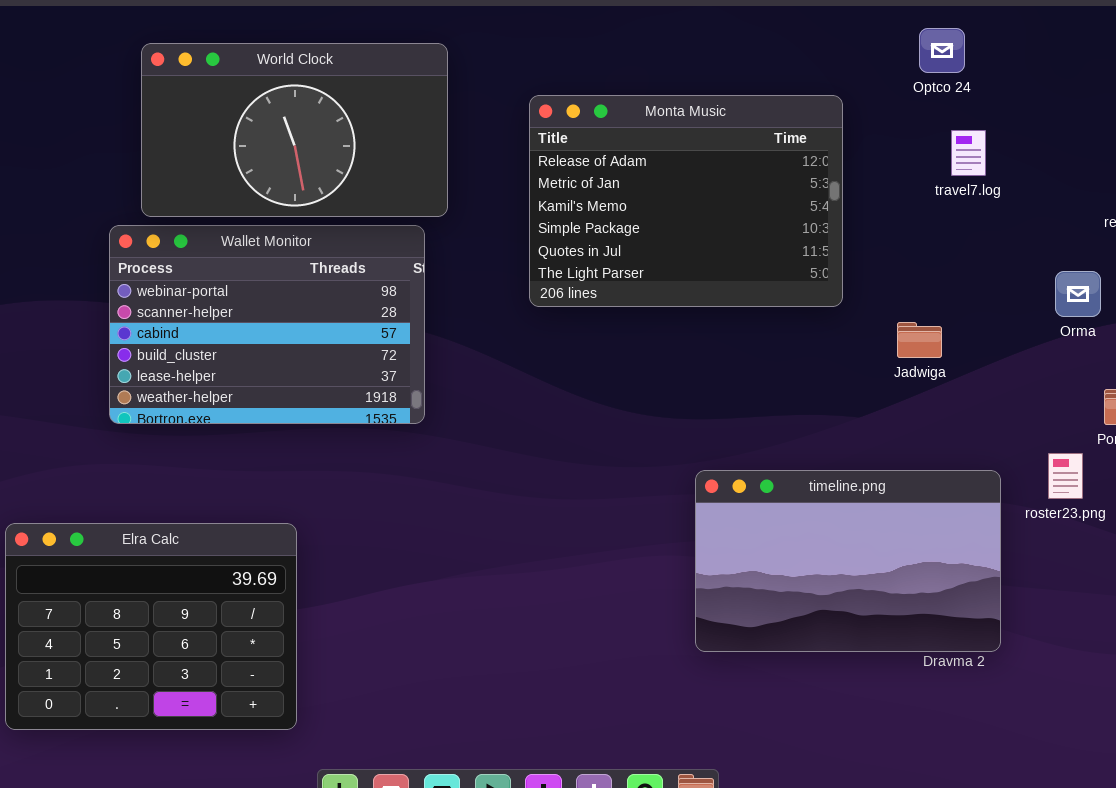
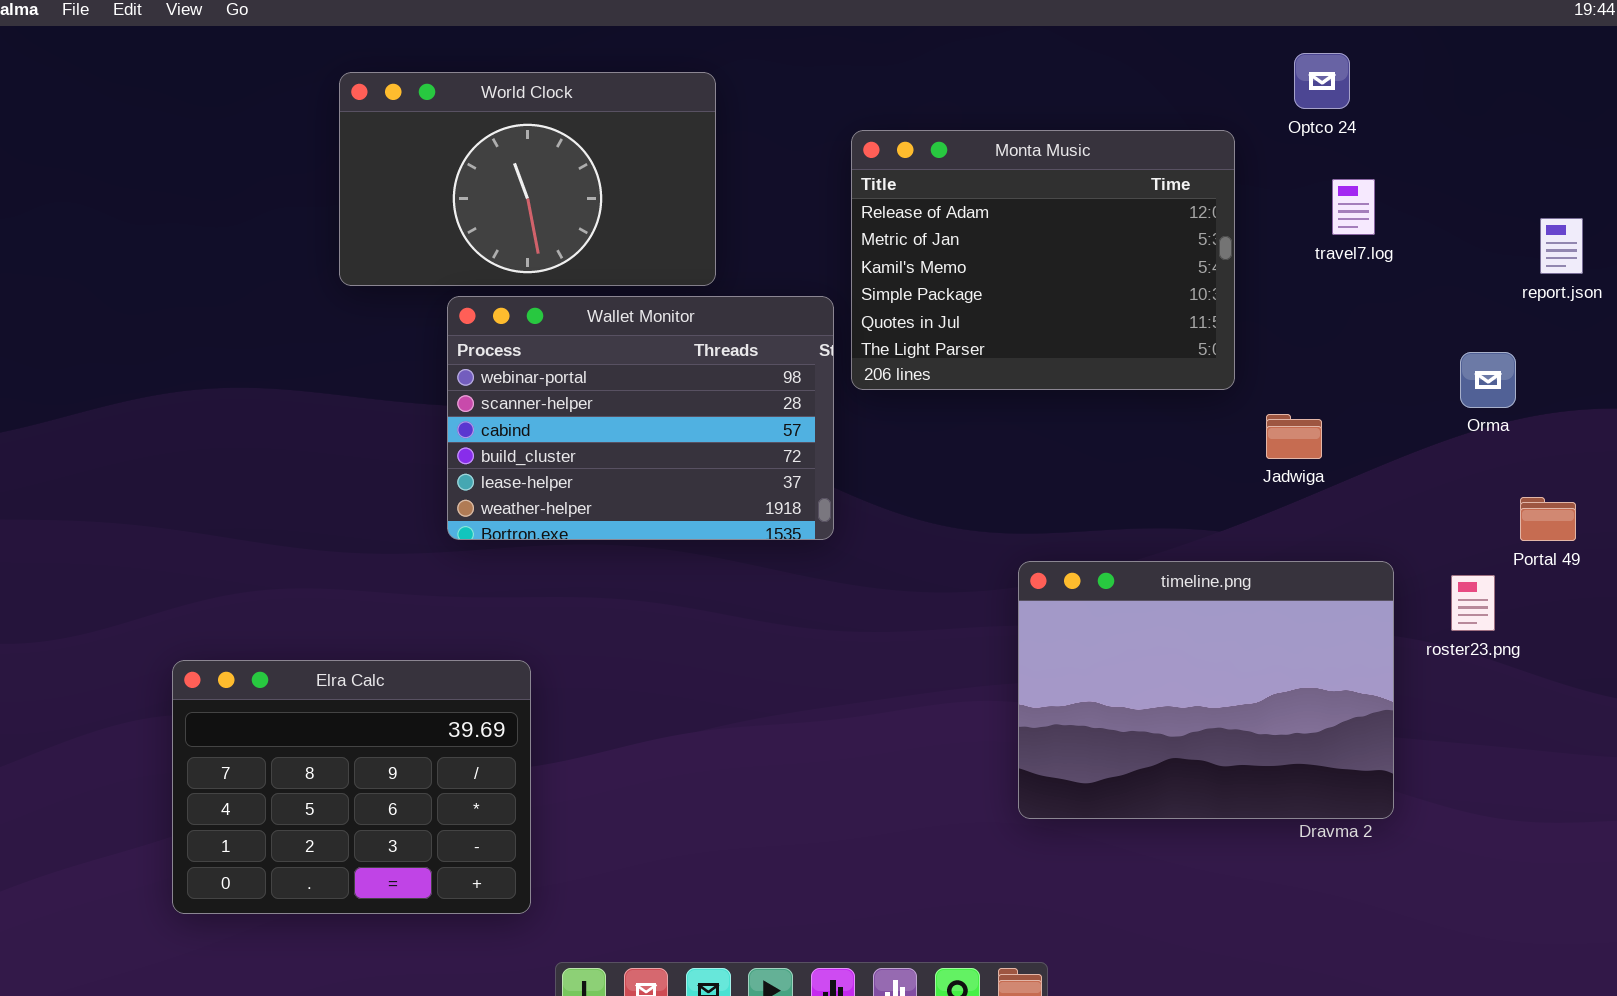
Monta Music: [529,95,843,307] -> [851,130,1235,390], moved
Wallet Monitor: [109,225,425,424] -> [447,296,834,540], moved
timeline.png: [695,470,1001,652] -> [1018,561,1394,819], resized

